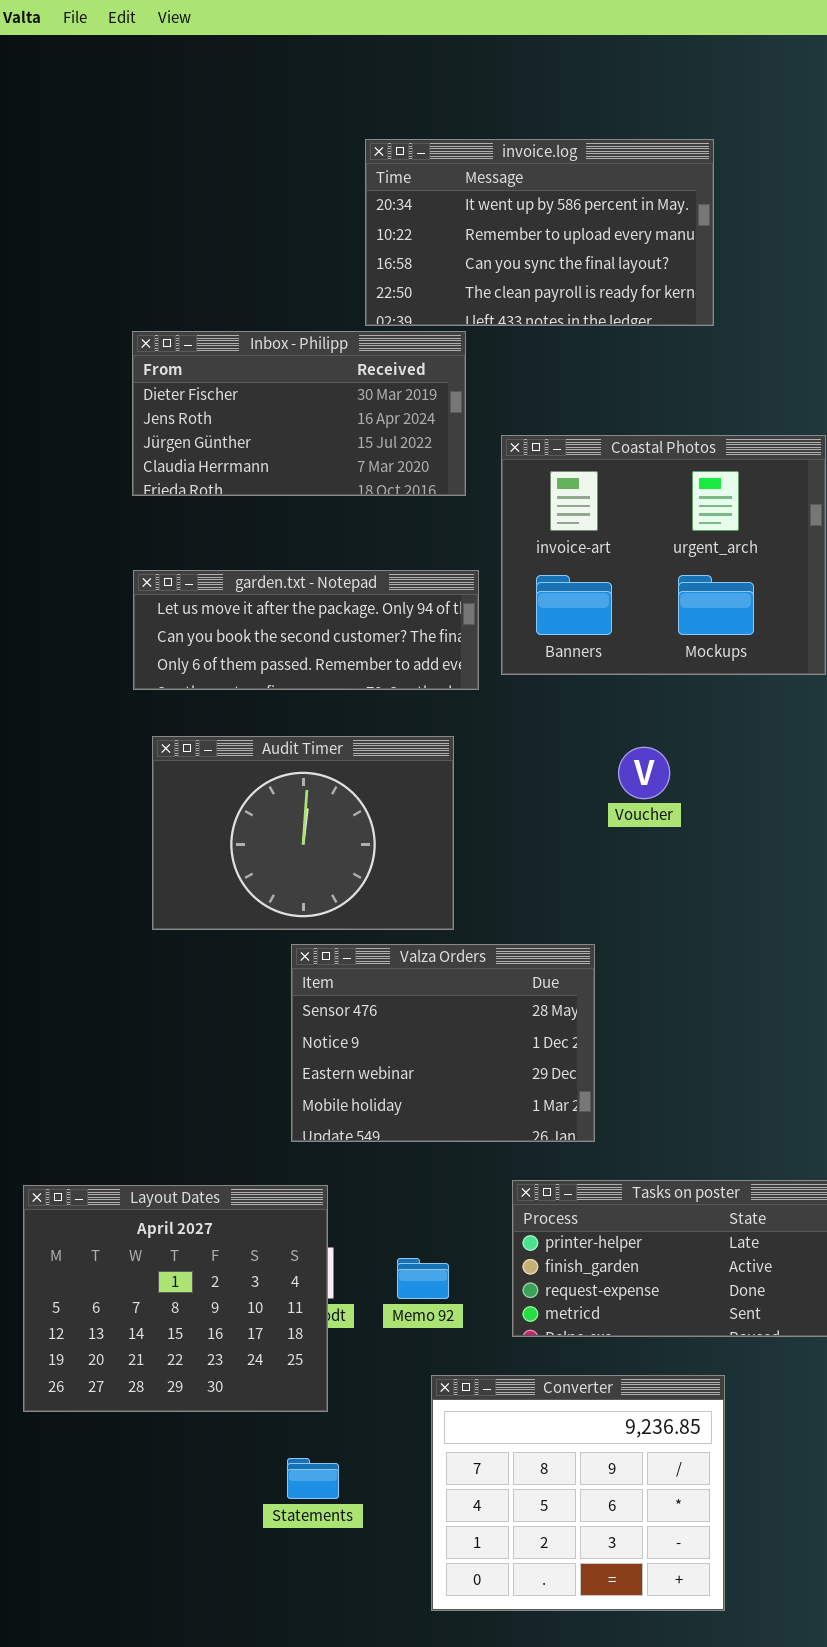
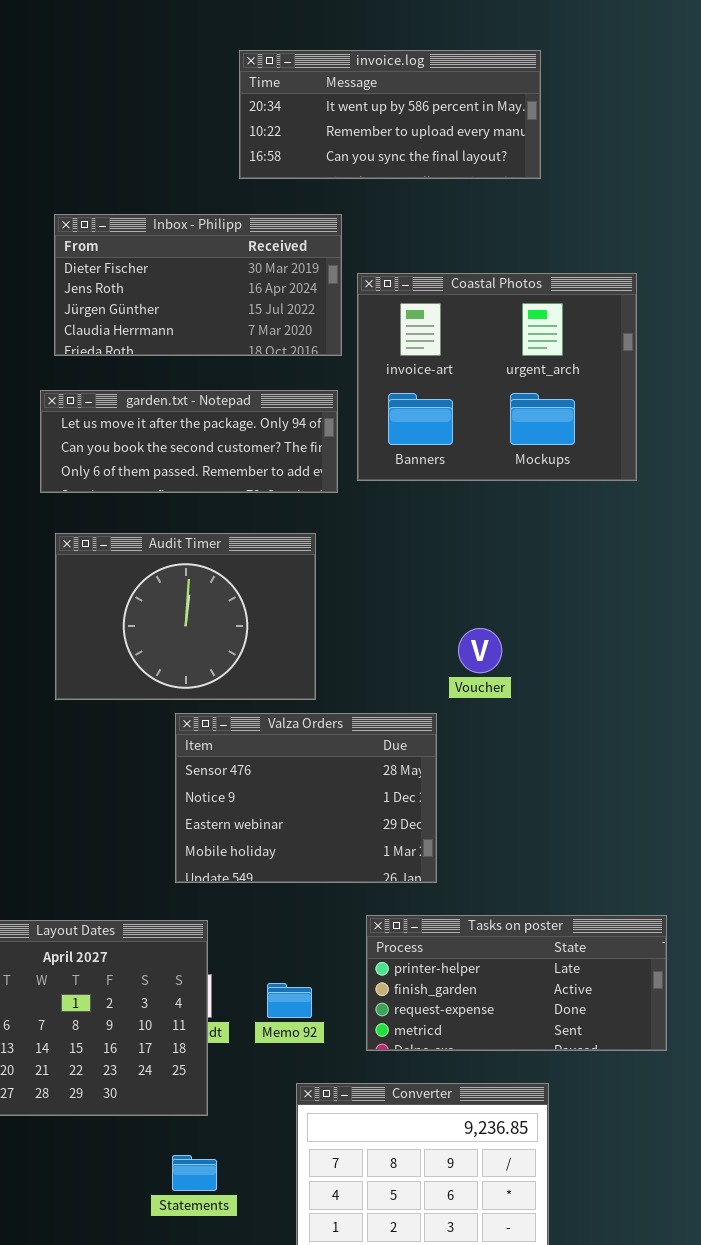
invoice.log: [365,139,714,326] -> [239,50,541,179], resized
Inbox - Philipp: [132,331,466,496] -> [54,214,342,356], moved
Voucher: [618,747,670,799] -> [458,628,502,673], moved

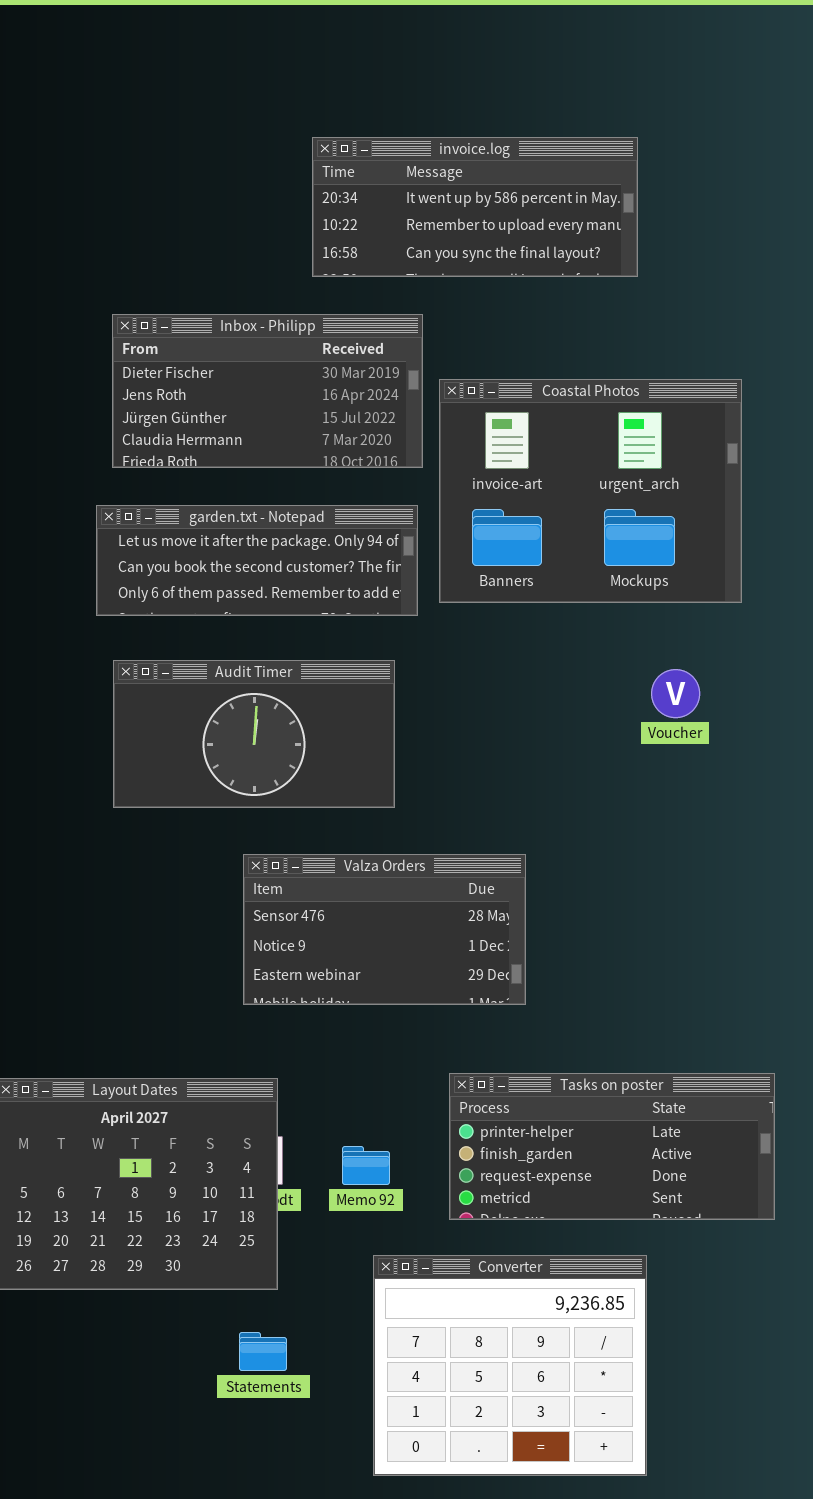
Audit Timer: [55,533,316,700] -> [113,660,395,808], resized
Voucher: [458,628,502,673] -> [651,669,700,718], moved
Valza Orders: [175,713,437,883] -> [243,854,526,1005], resized

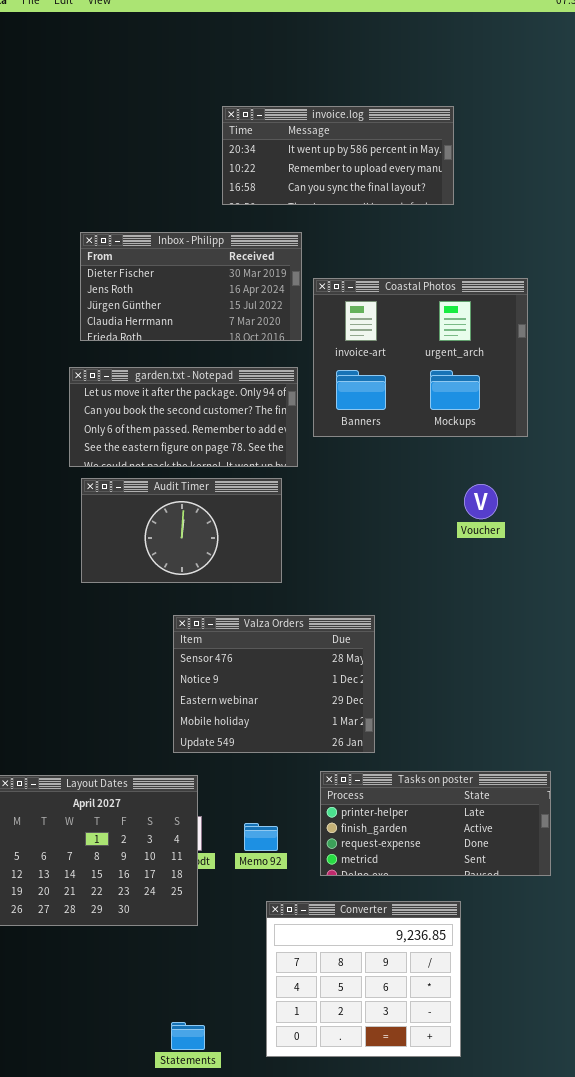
garden.txt - Notepad: [96,505,418,616] -> [69,367,298,467], resized
Valza Orders: [243,854,526,1005] -> [173,615,375,753], resized
Statements: [239,1332,287,1371] -> [171,1022,205,1050], moved

